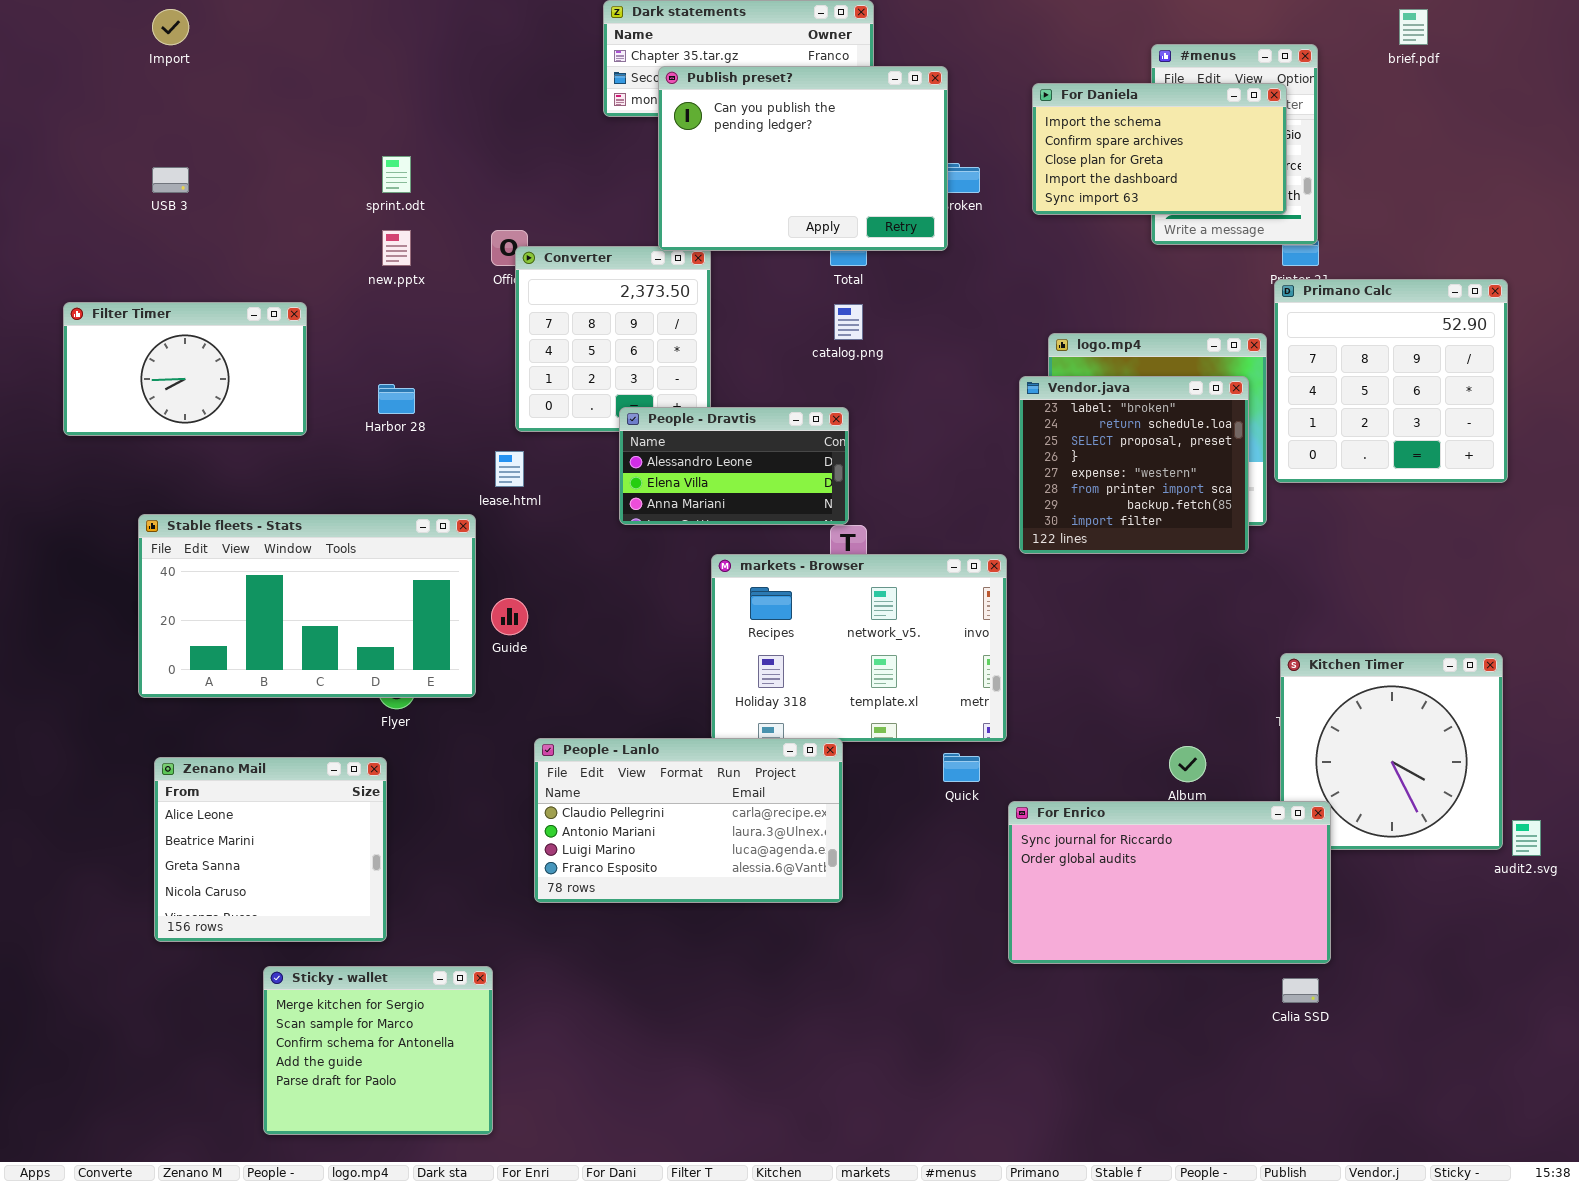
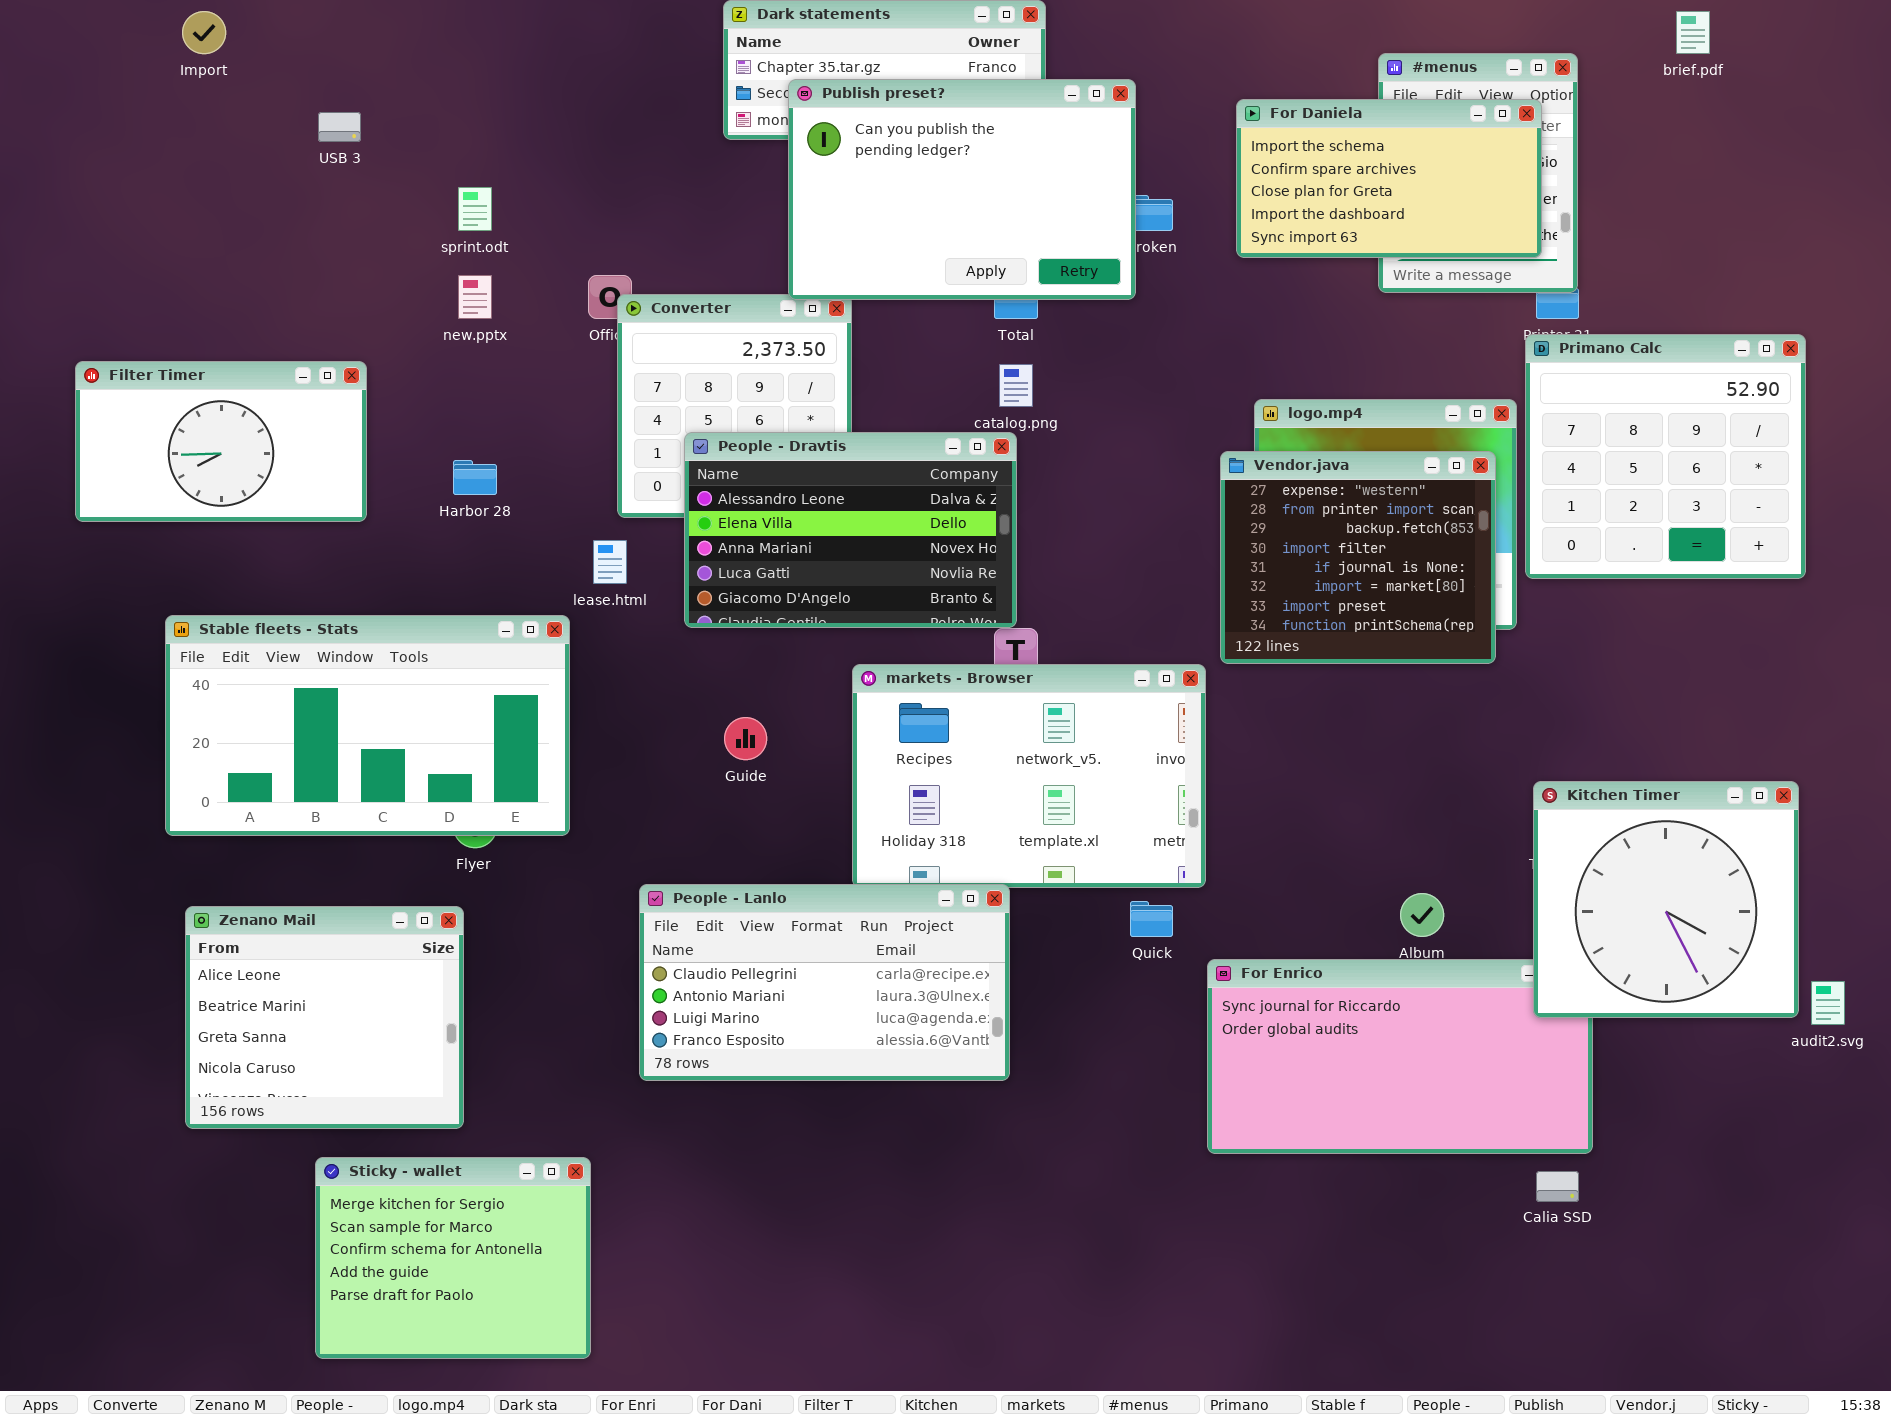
USB 3: [152,167,189,193] -> [318,112,361,142], moved
Vendor.java: [1019,376,1249,554] -> [1220,451,1496,664], scrolled down 4 rows
People - Dravtis: [619,407,849,525] -> [684,432,1017,628], resized
Guide: [491,598,528,635] -> [724,717,767,760], moved
Kitchen Timer: [1280,653,1503,850] -> [1533,781,1799,1018], raised

